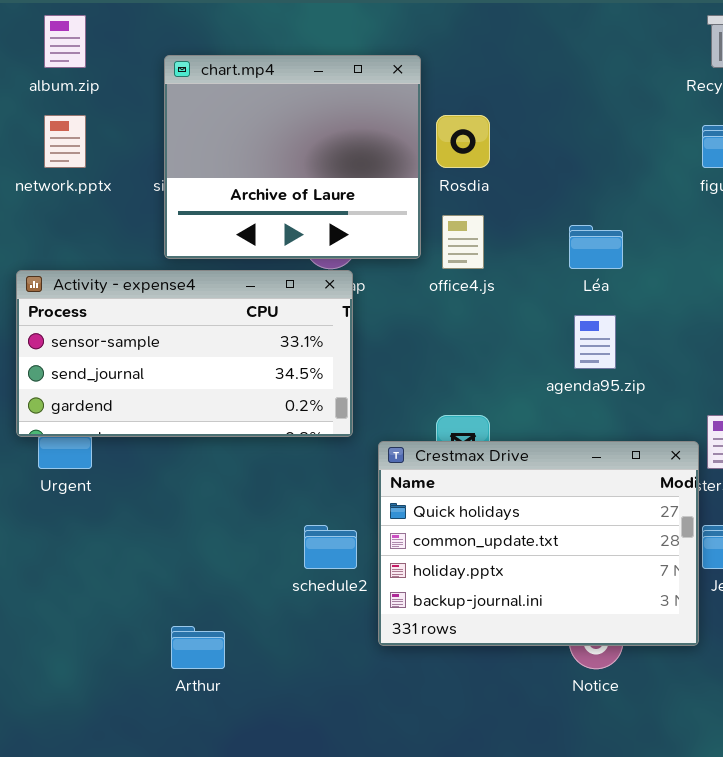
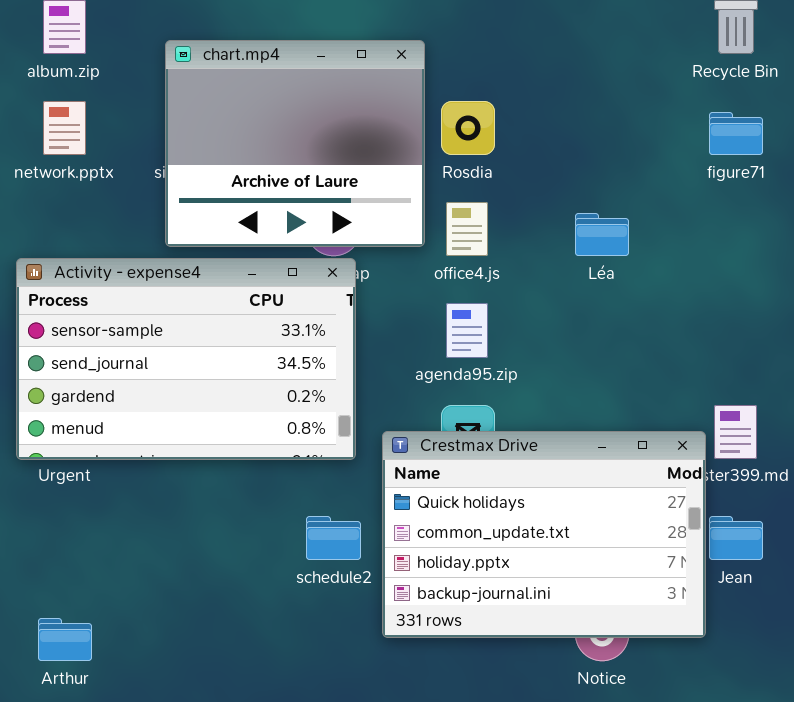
Activity - expense4: [16,270,353,437] -> [16,258,356,460], resized
agenda95.zip: [574,315,616,369] -> [446,303,488,358], moved
Arthur: [171,626,225,669] -> [38,618,92,661], moved

